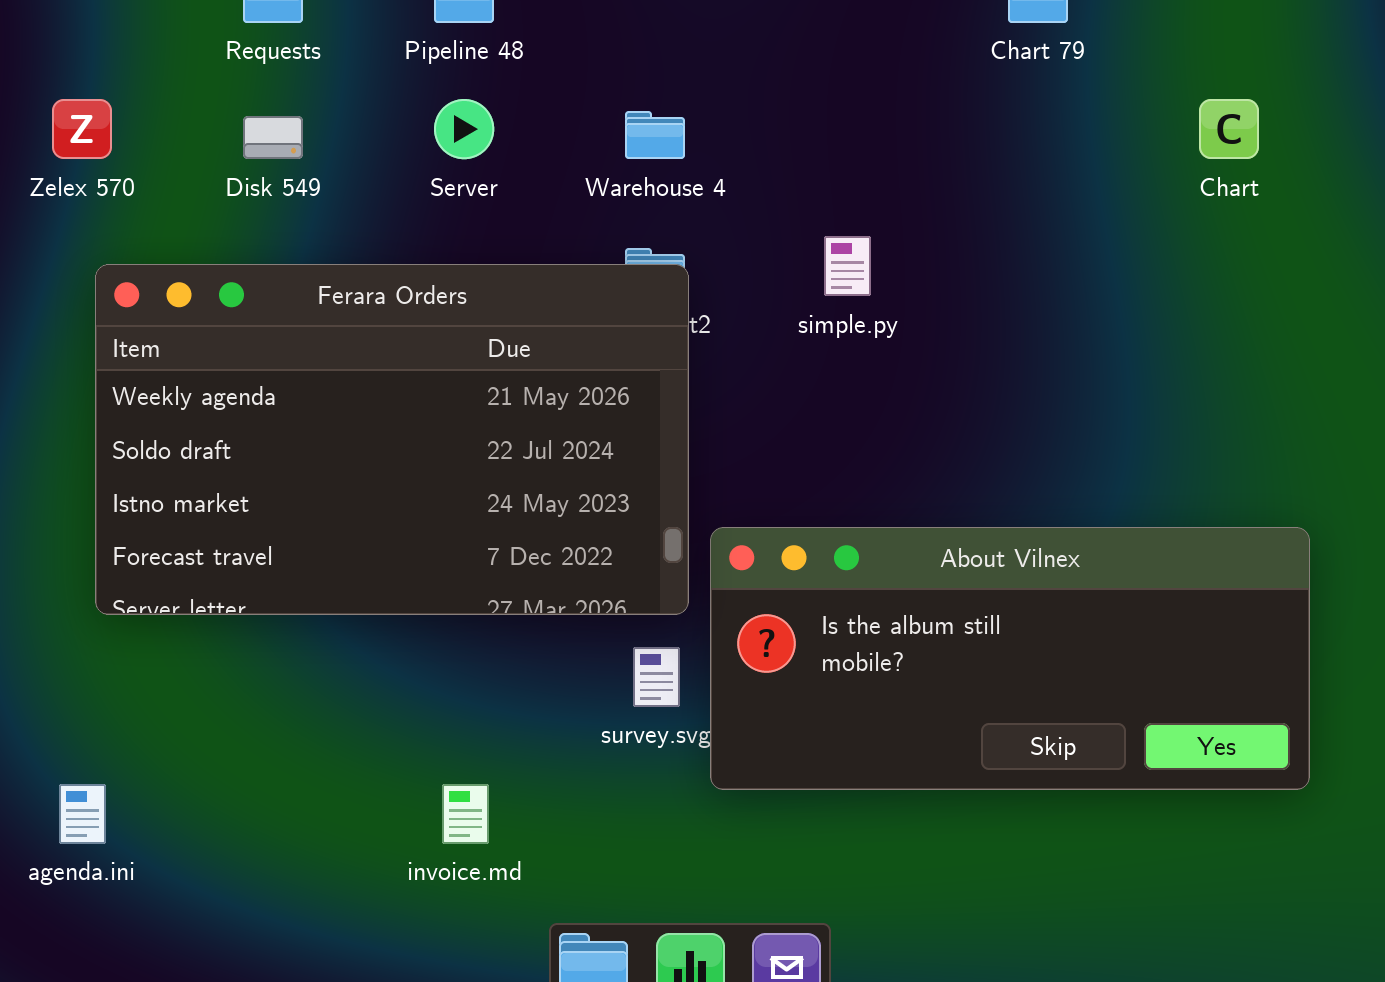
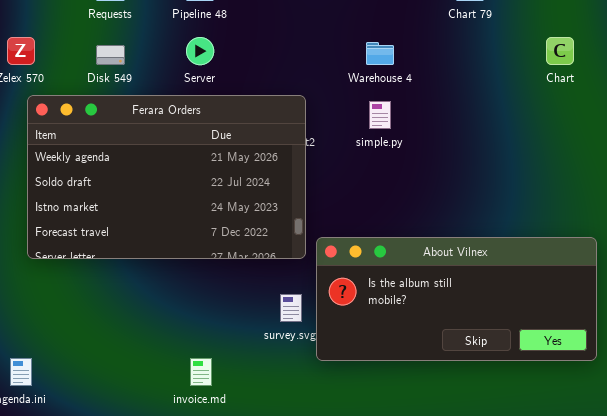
Warehouse 4: [625,111,685,159] -> [366,42,394,65], moved
Ferara Orders: [95,264,689,615] -> [27,95,306,259], moved

